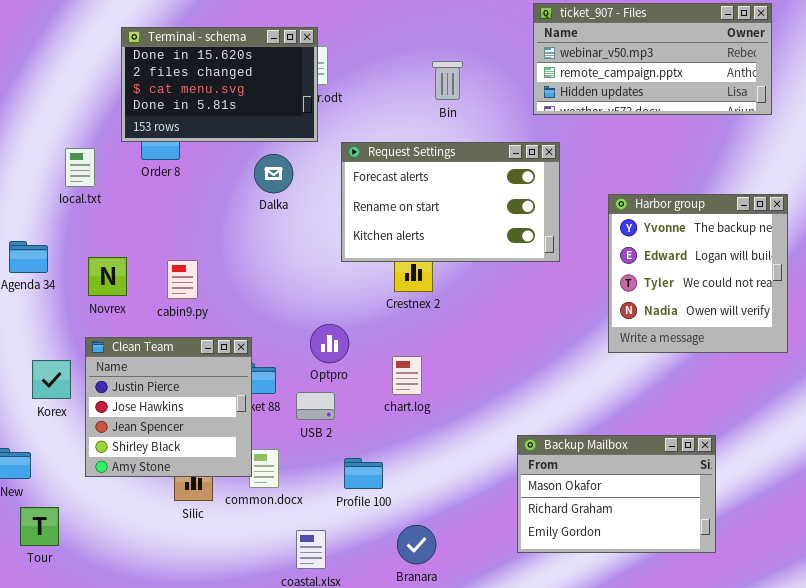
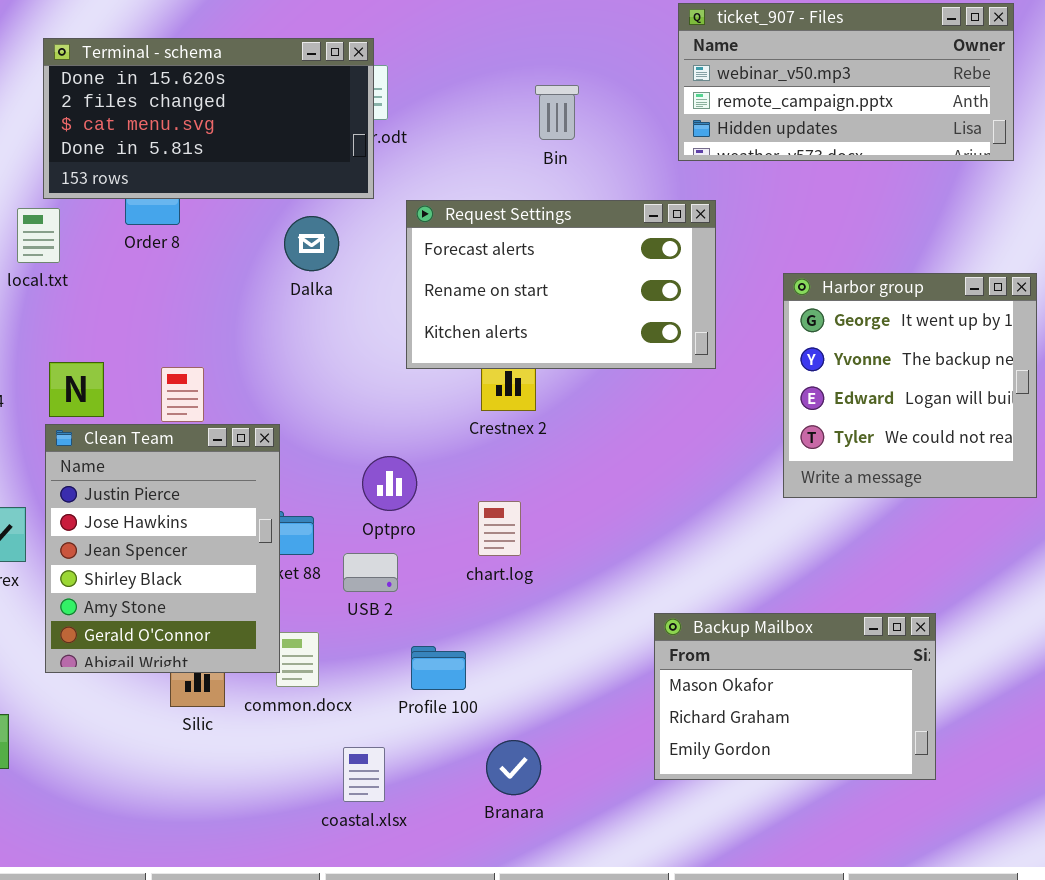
Terminal - schema: [121,27,318,142] -> [43,38,374,199], resized
Harbor group: [608,194,788,353] -> [783,273,1037,498], scrolled up 1 row
Clean Team: [85,337,252,477] -> [45,424,280,673], resized

